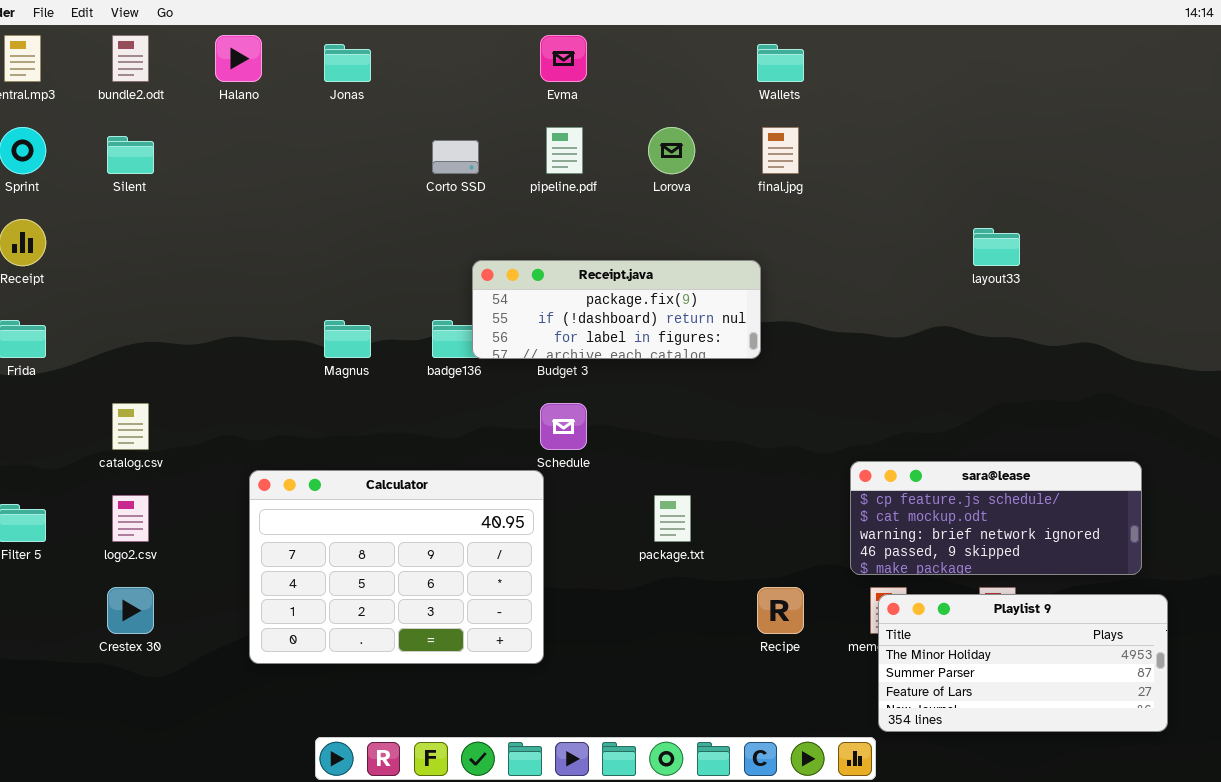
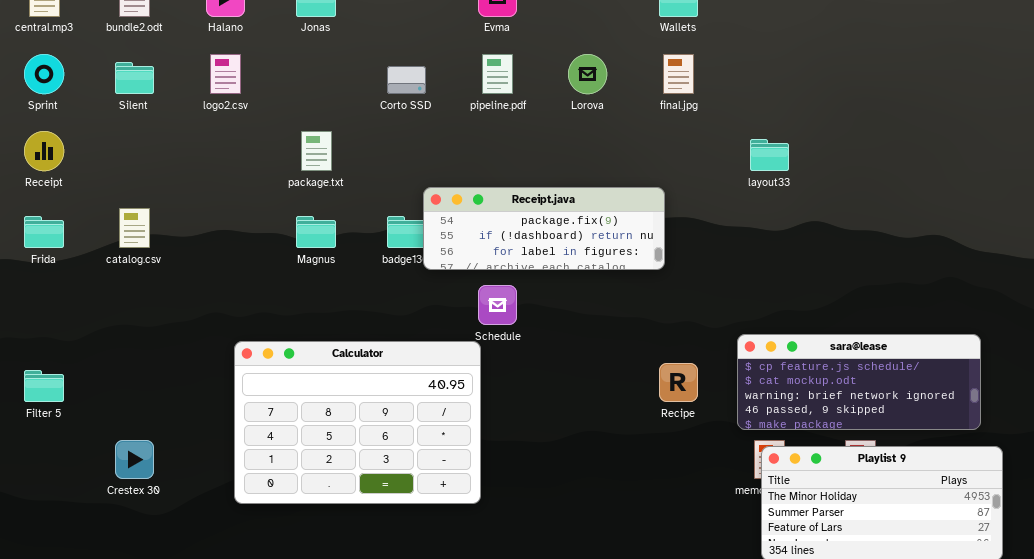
layout33: [973,228,1020,266] -> [750,139,789,171], moved
Receipt.java: [472,260,761,359] -> [423,187,665,270], moved
catalog.csv: [112,403,149,450] -> [119,208,150,248], moved
logo2.csv: [112,495,149,542] -> [210,54,241,94], moved
package.txt: [654,495,691,542] -> [301,131,332,171], moved
Recipe: [757,587,804,634] -> [659,363,698,402], moved

